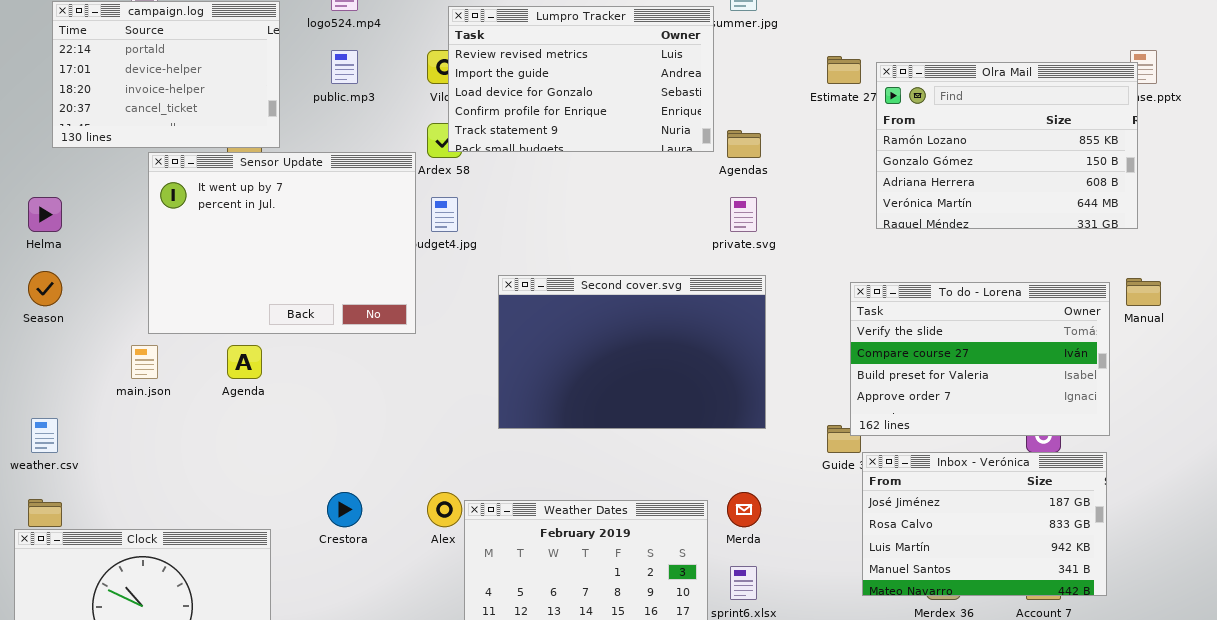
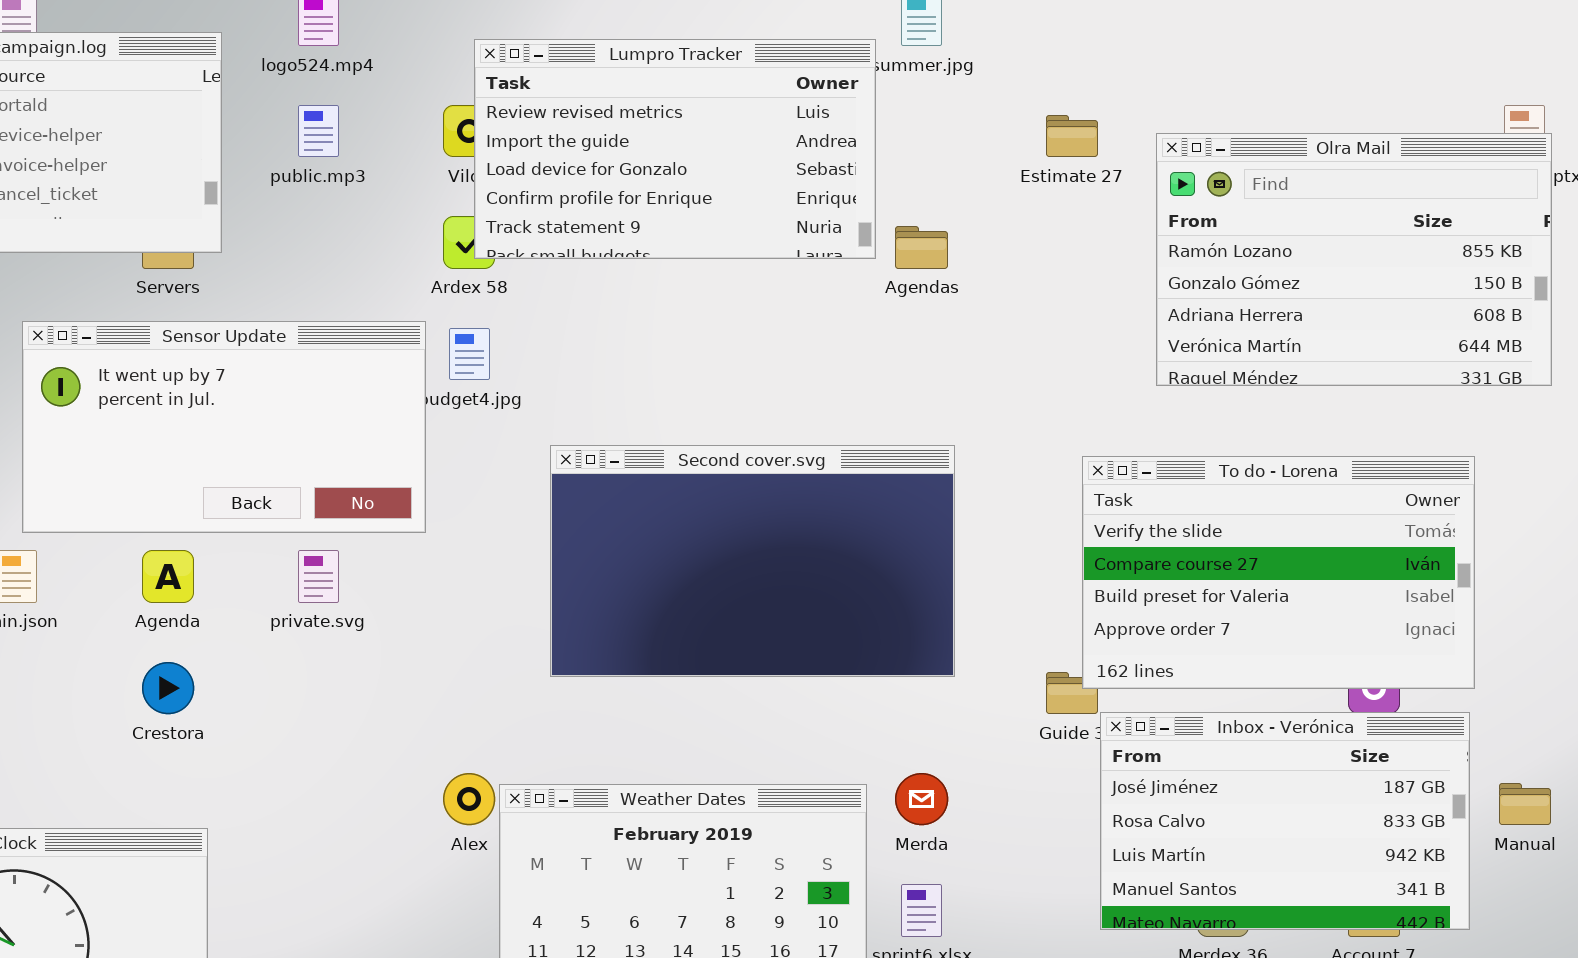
Olra Mail: [876,62,1138,229] -> [1156,133,1552,386], moved
Sensor Update: [148,152,416,334] -> [22,321,426,533], resized
private.svg: [730,197,757,232] -> [298,550,339,603], moved
Manual: [1126,278,1161,306] -> [1499,783,1551,825], moved
Crestora: [327,492,362,527] -> [142,662,194,714], moved

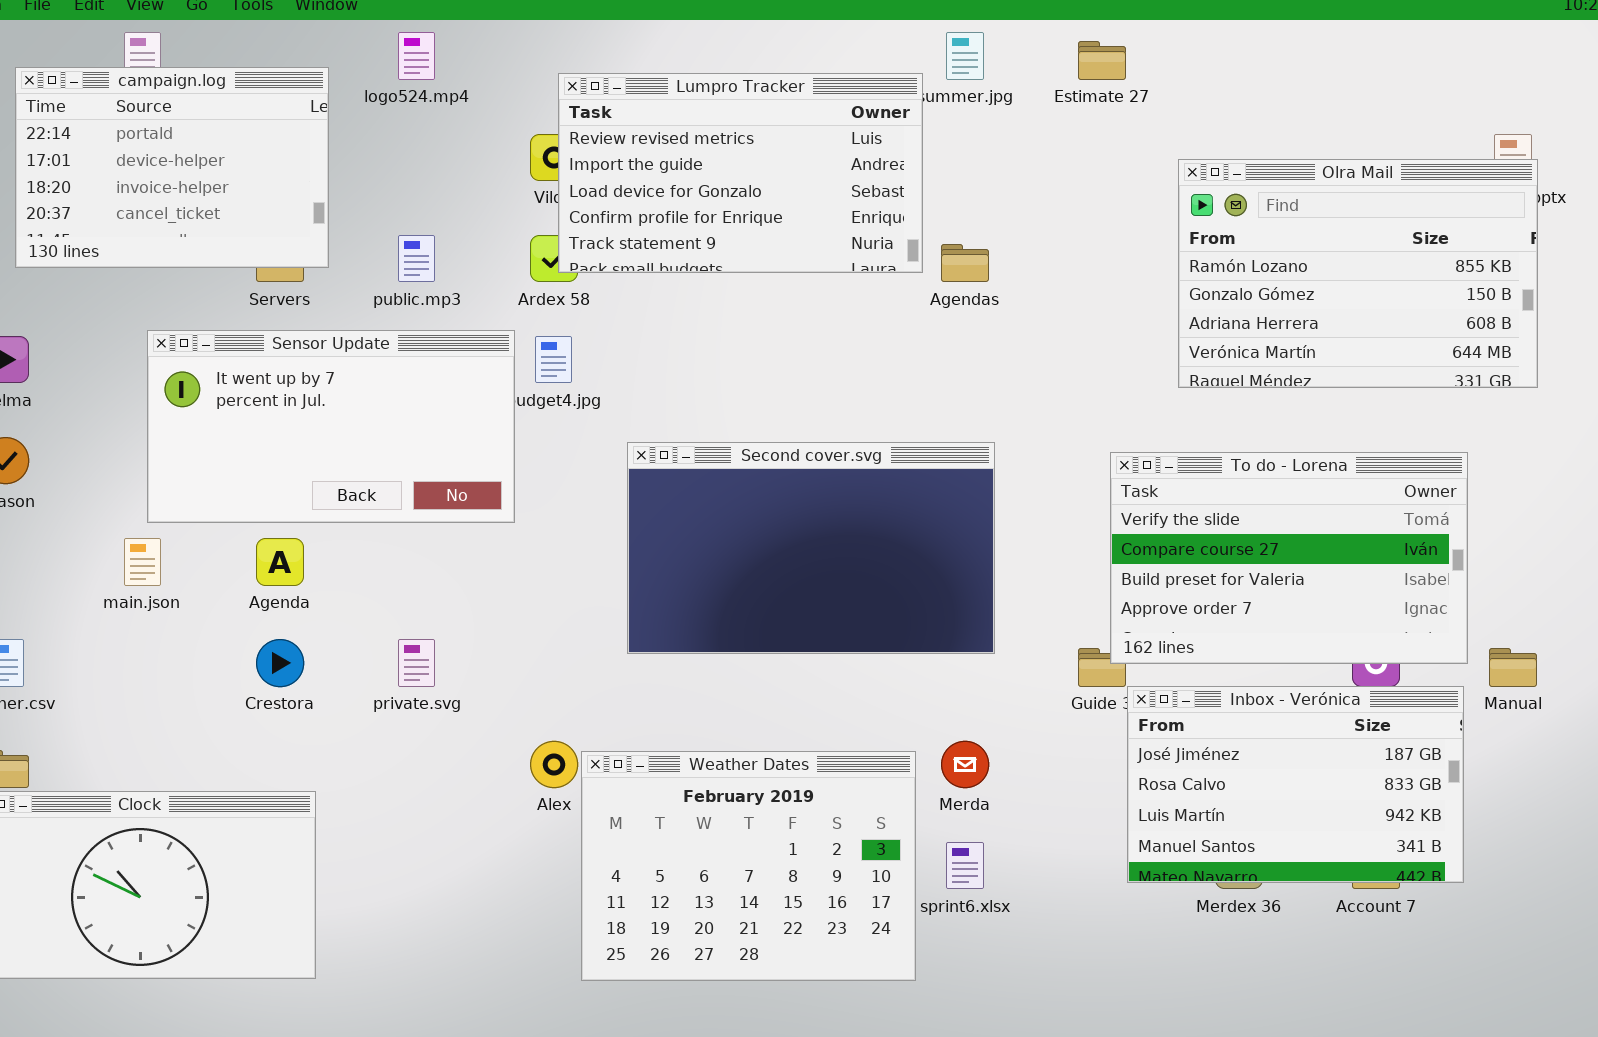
public.mp3: [298,105,339,157] -> [398,235,435,282], moved
Estimate 27: [1046,115,1098,157] -> [1078,41,1126,80], moved
private.svg: [298,550,339,603] -> [398,639,435,687], moved
Manual: [1499,783,1551,825] -> [1489,648,1537,687], moved

